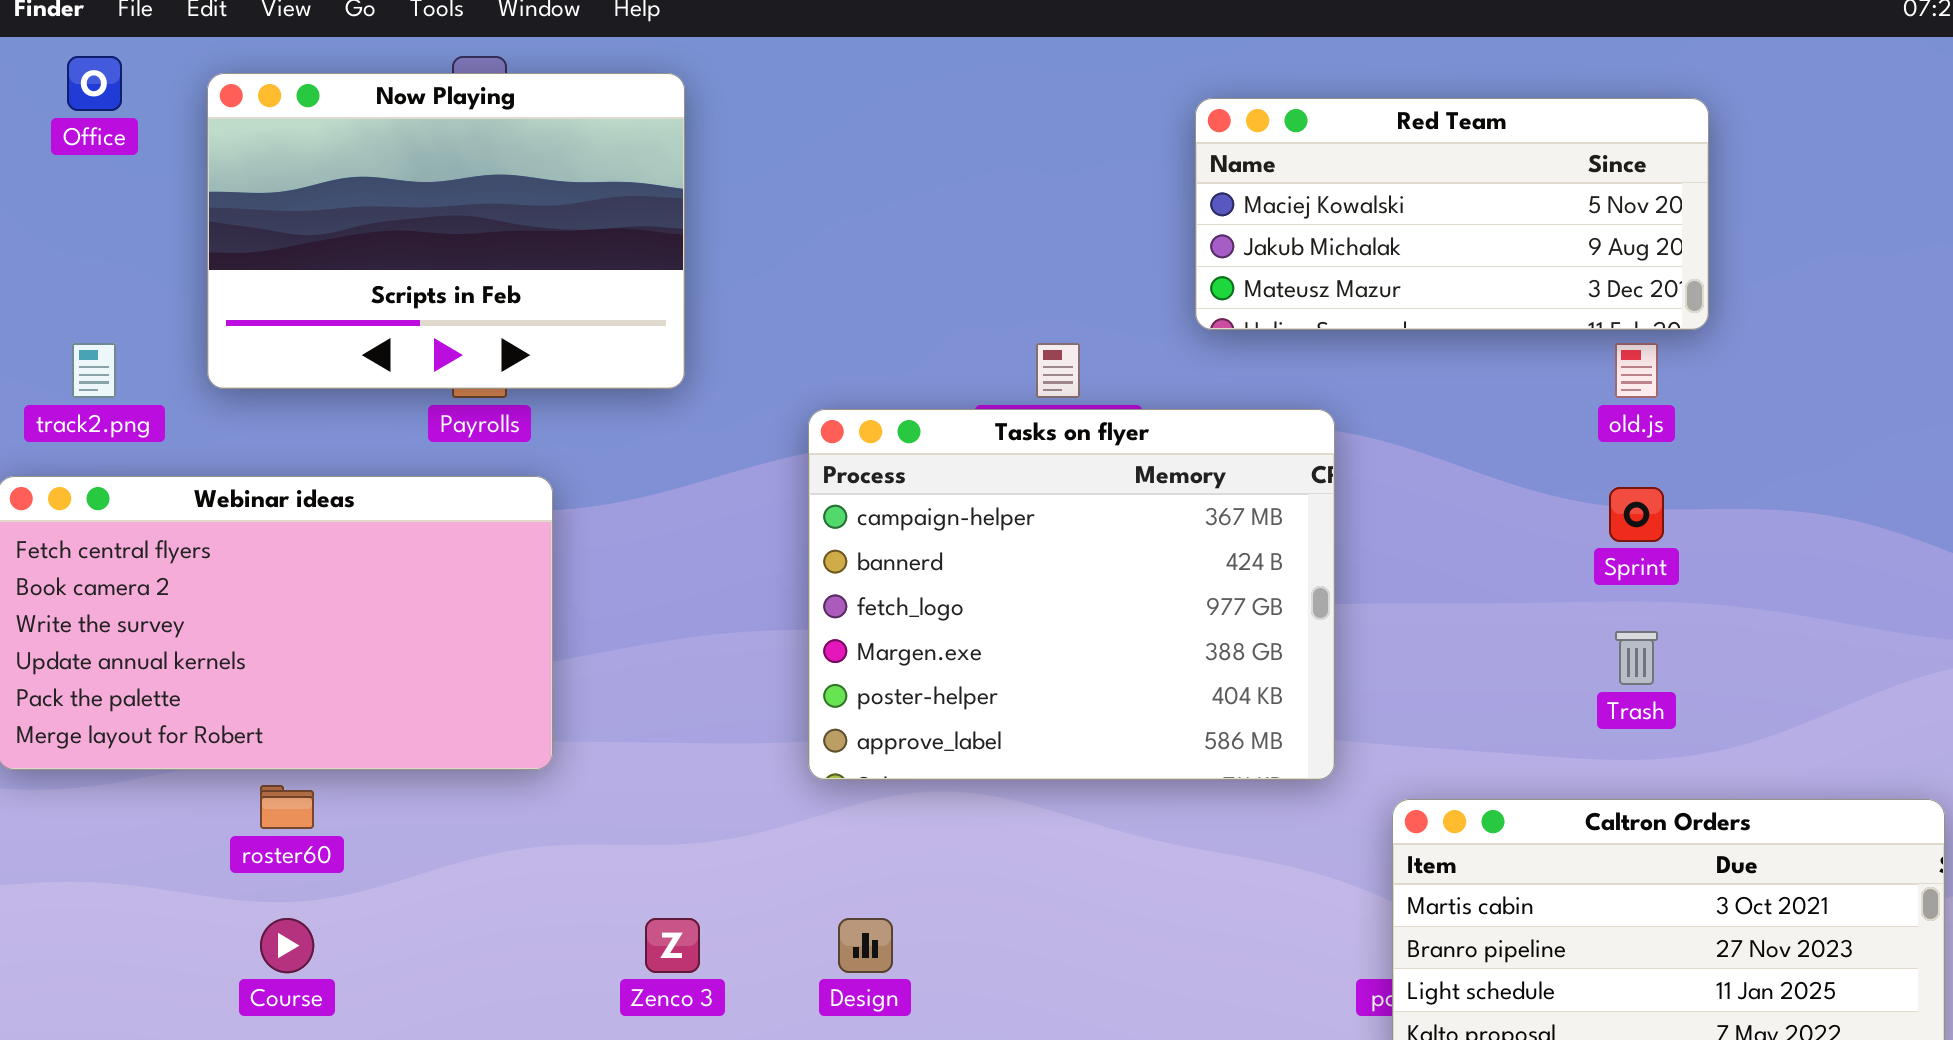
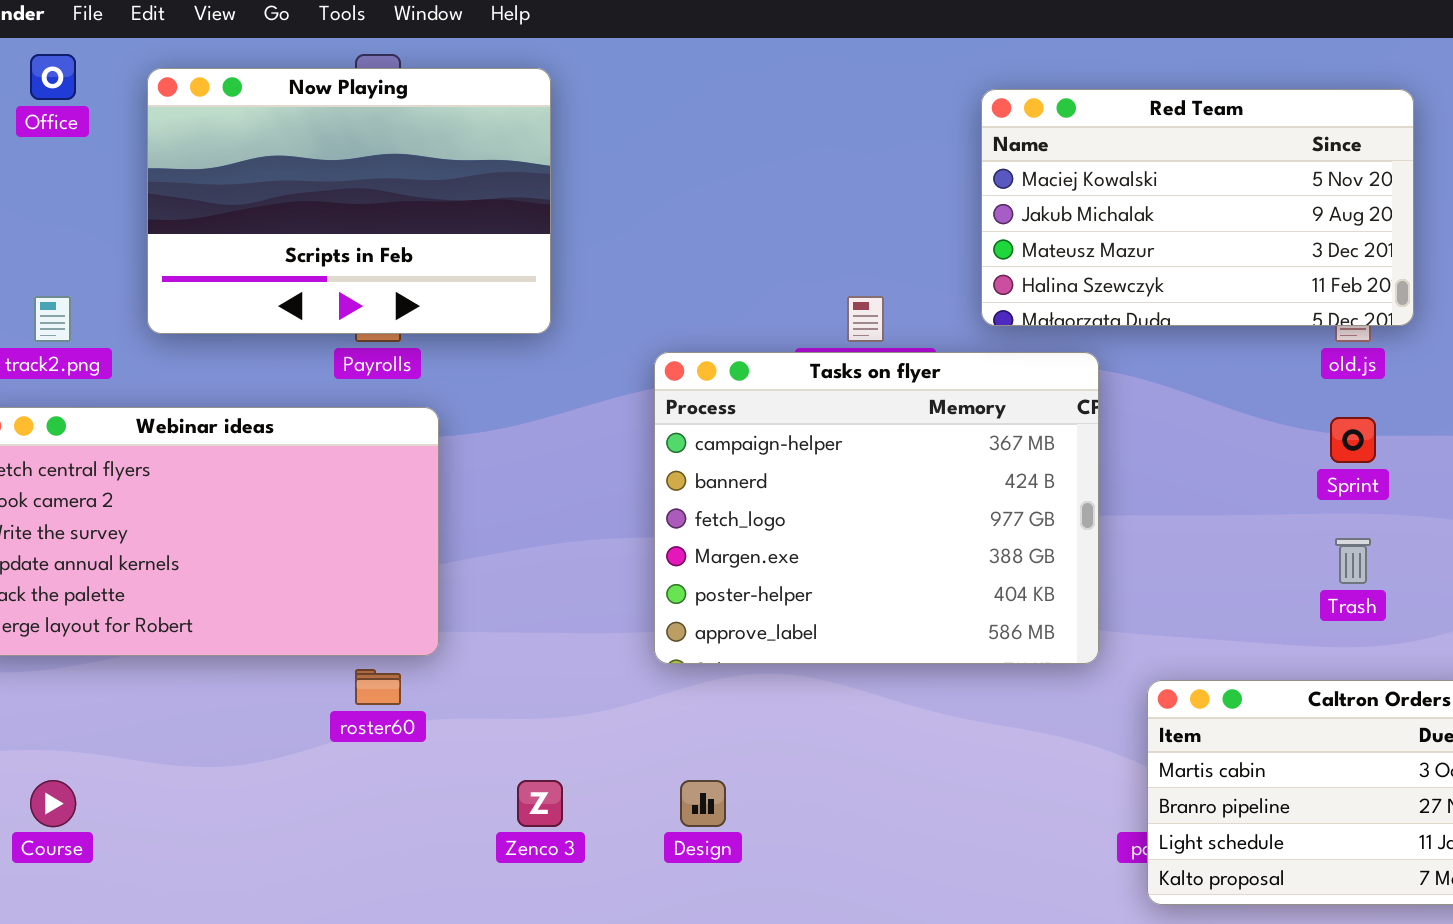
Red Team: [1195,98,1709,330] -> [981,89,1414,326], resized
roster60: [260,785,314,829] -> [355,669,401,705], moved
Course: [260,918,314,973] -> [30,780,76,827], moved

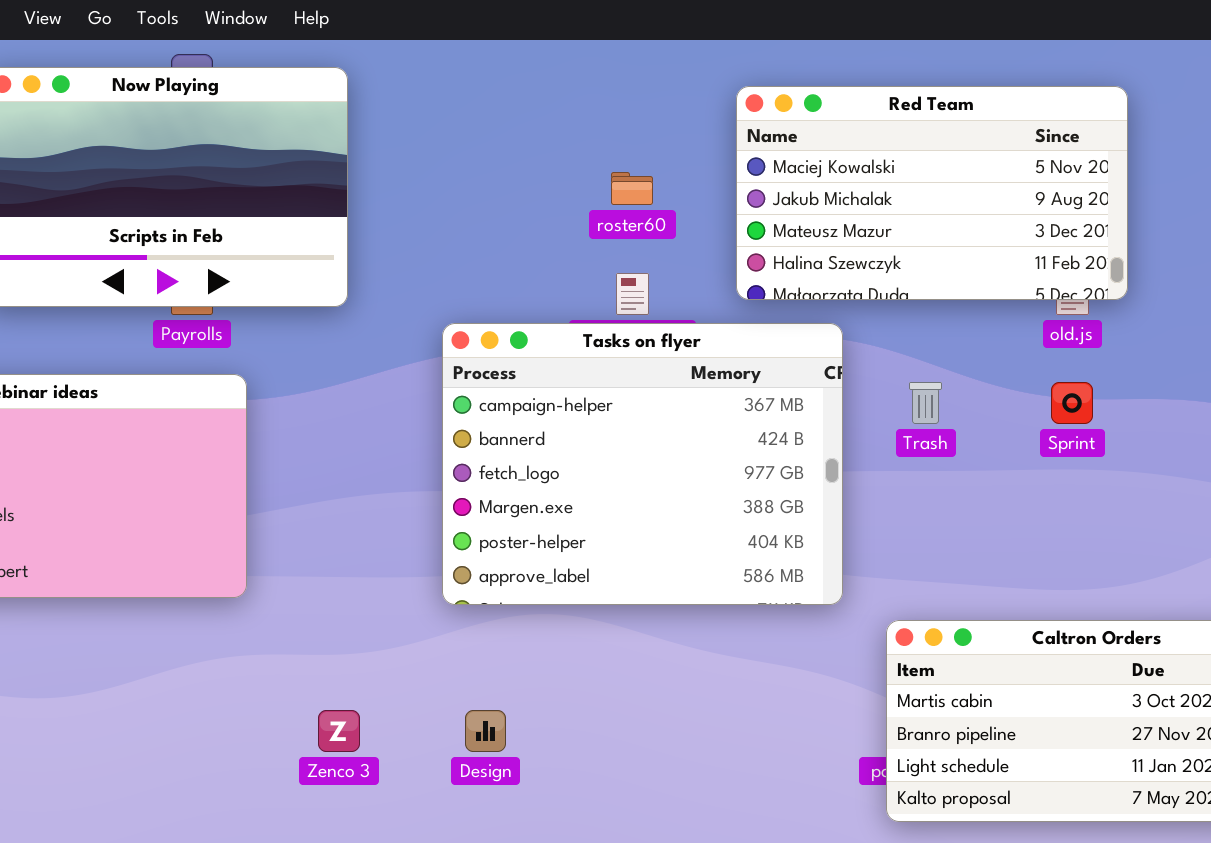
Trash: [1335,538,1371,584] -> [909,382,942,424], moved
roster60: [355,669,401,705] -> [611,172,653,205], moved

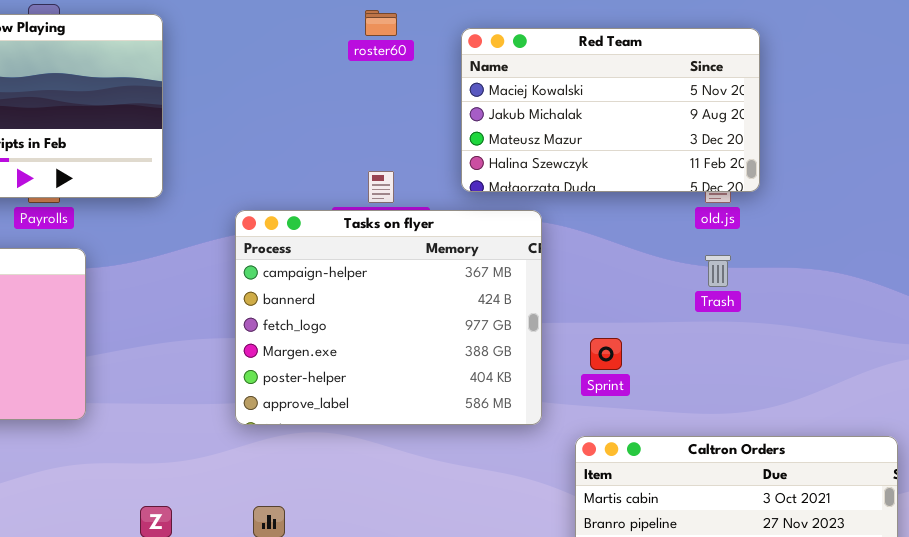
roster60: [611,172,653,205] -> [365,10,397,36], moved
Trash: [909,382,942,424] -> [705,255,731,287], moved
Sprint: [1051,382,1093,424] -> [590,338,622,370], moved

